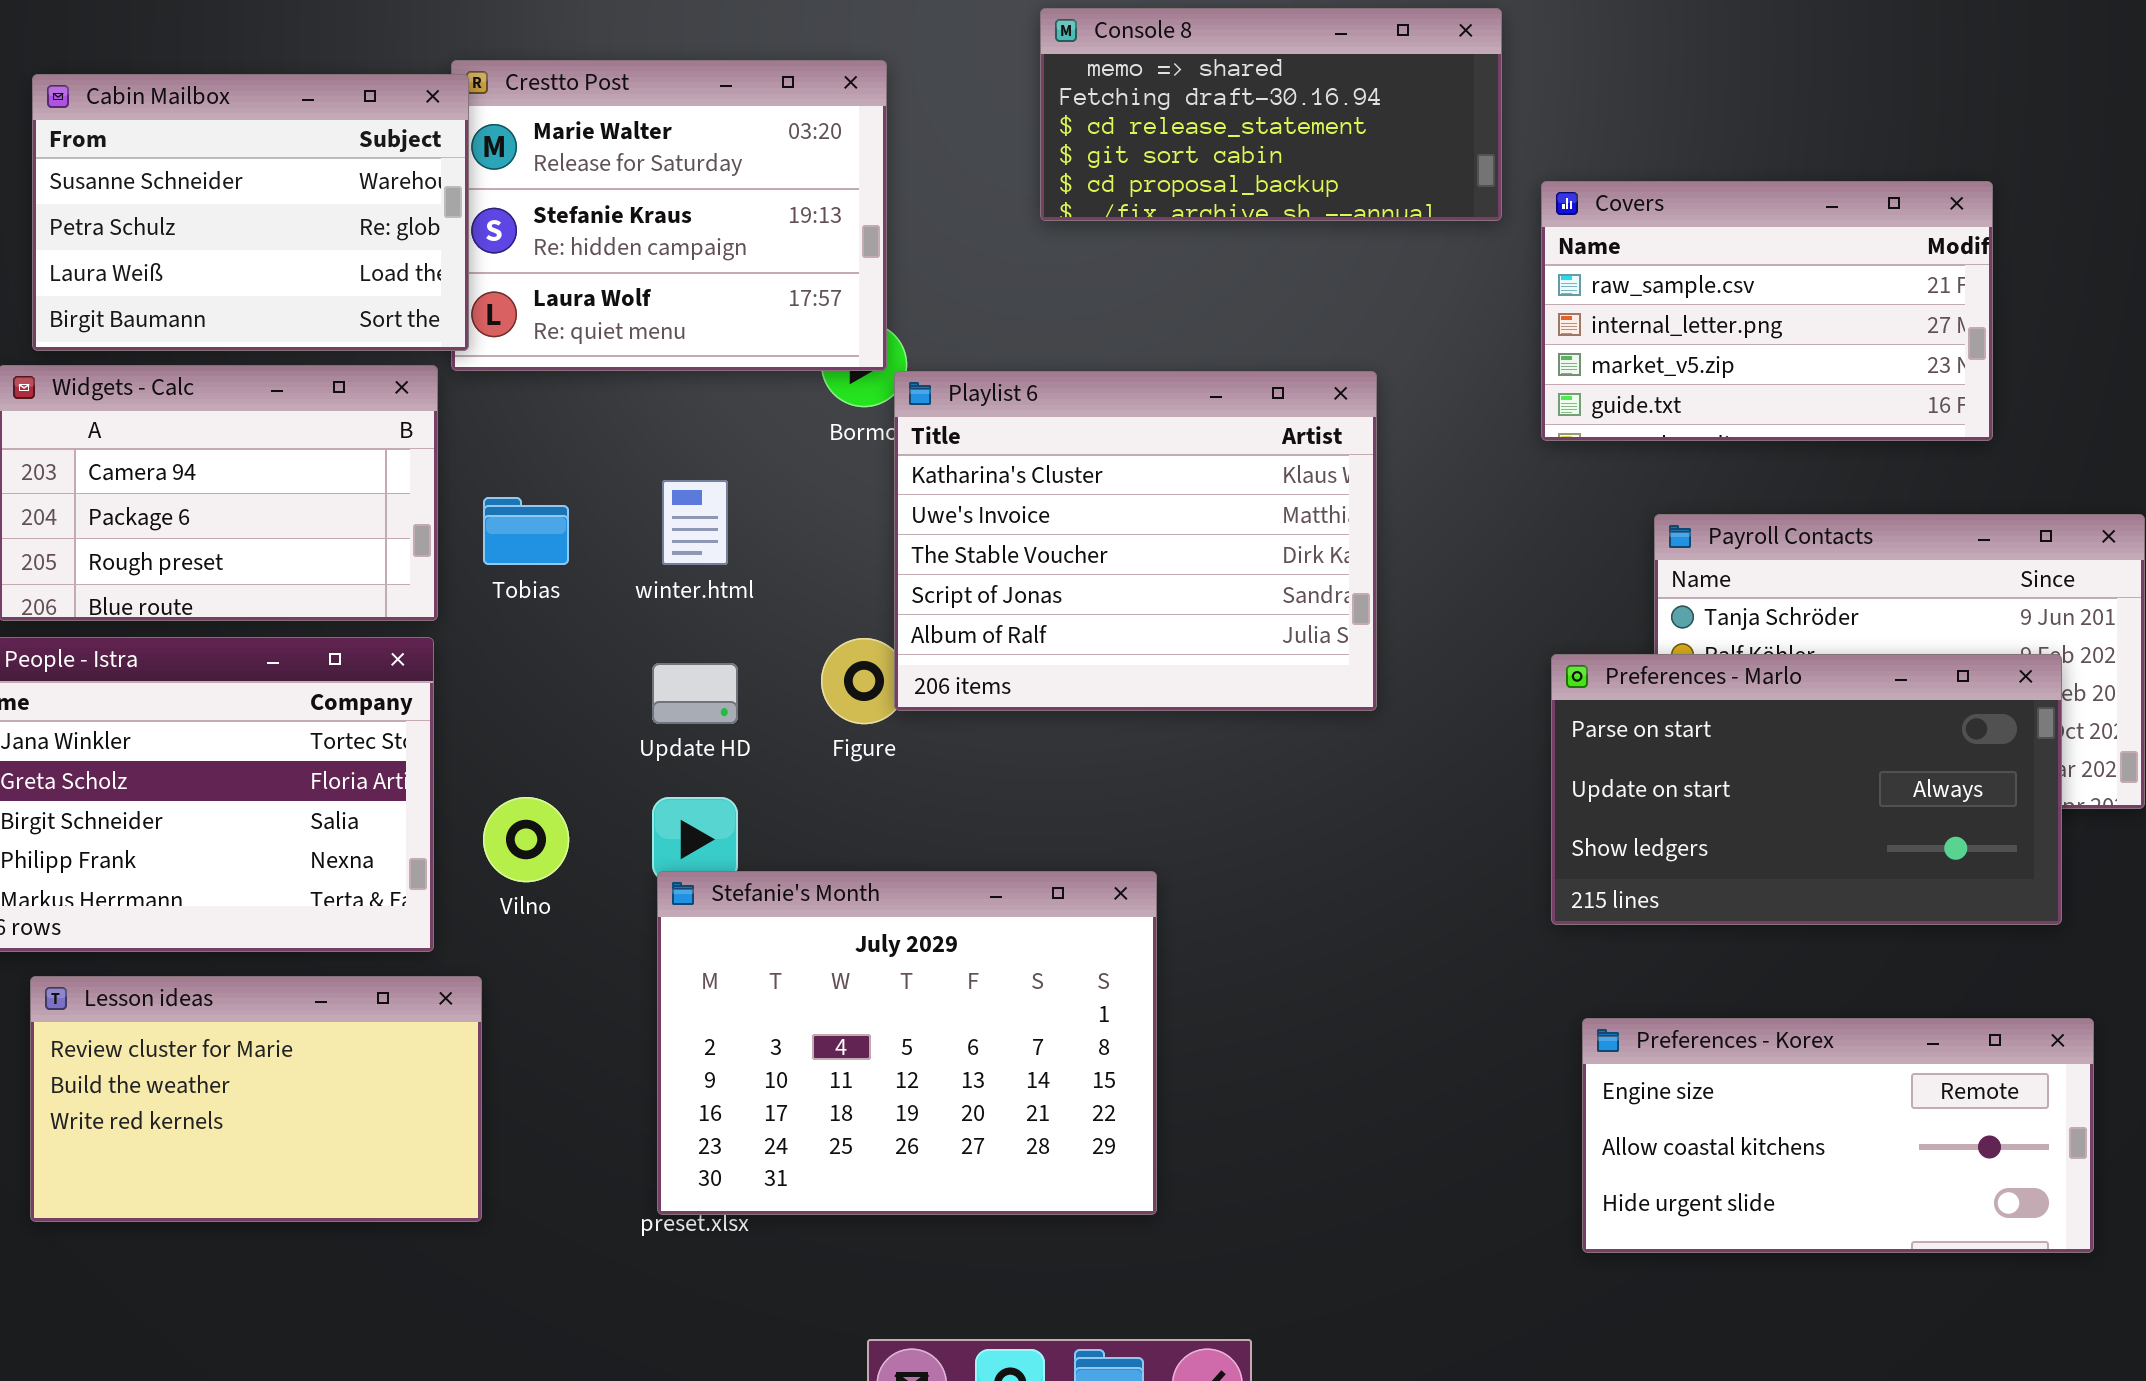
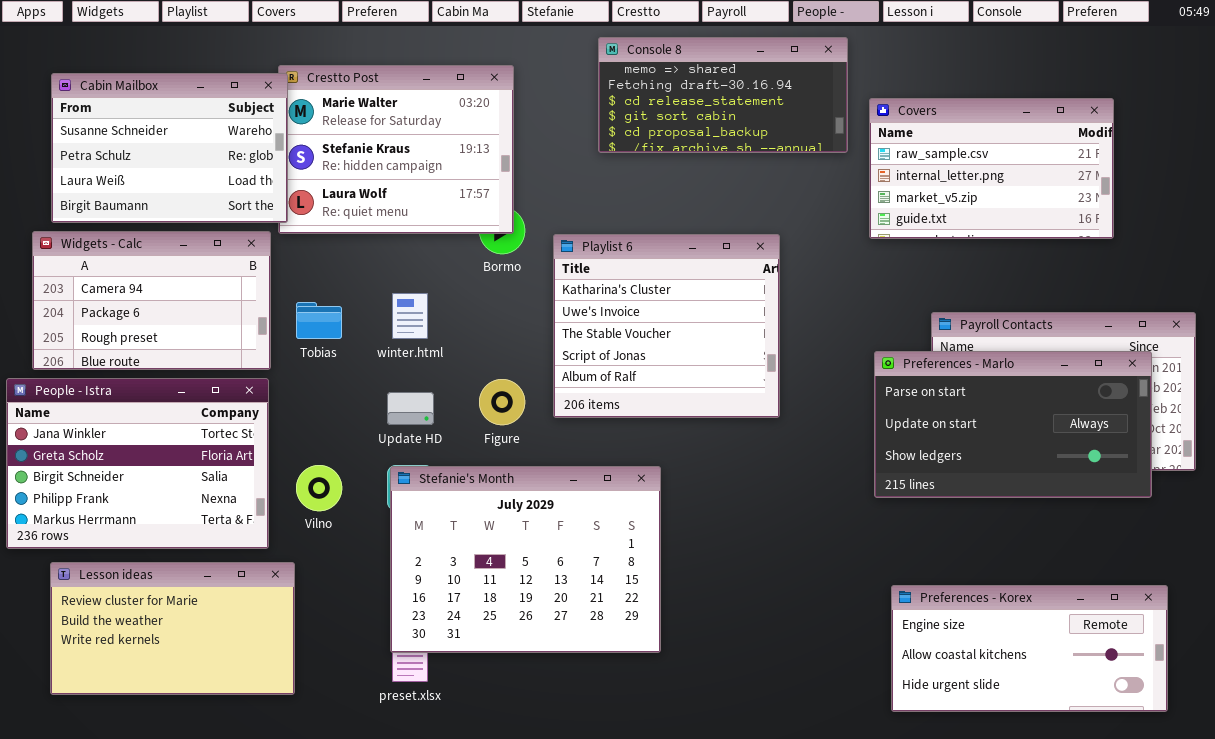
Covers: [1541,181,1993,441] -> [869,98,1114,239], moved
Playlist 6: [894,371,1377,711] -> [553,234,780,418], resized
Preferences - Marlo: [1551,654,2062,925] -> [874,351,1152,498], moved
Stefanie's Month: [657,871,1157,1215] -> [390,466,661,653], moved

